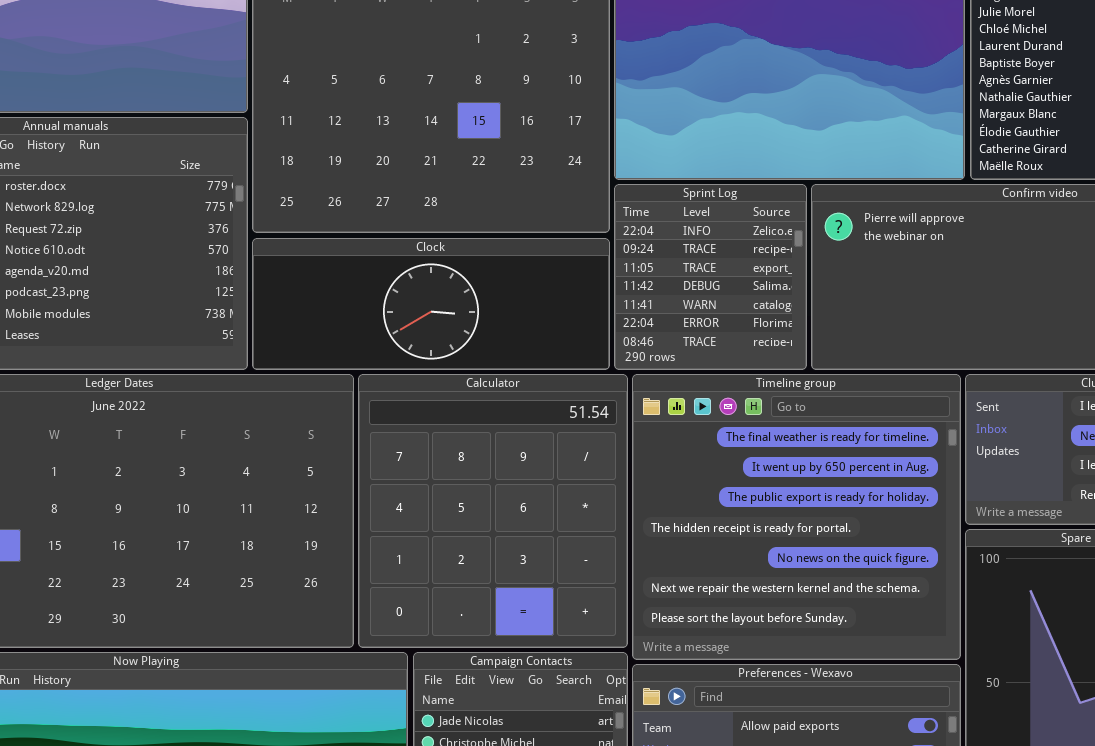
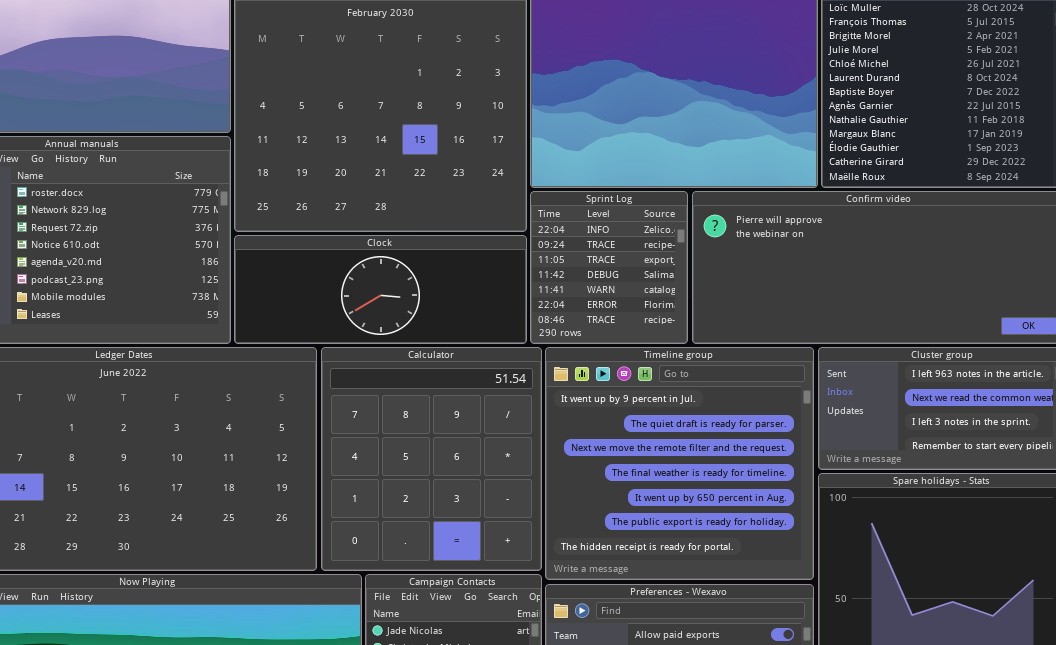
Timeline group: [632,374,961,660] -> [545,347,814,580], scrolled up 3 rows

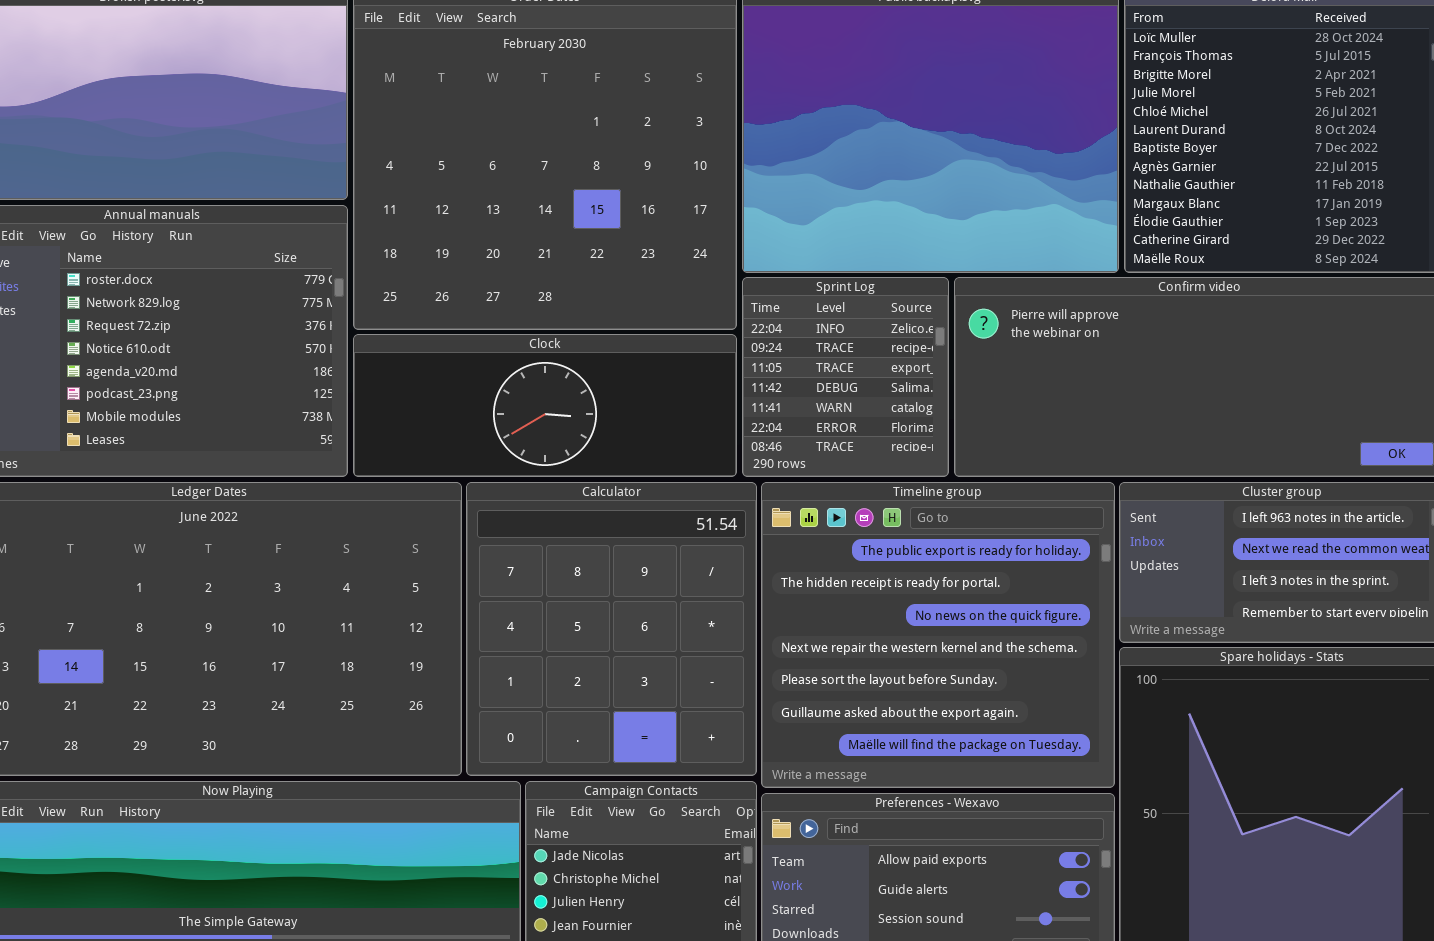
Timeline group: [545,347,814,580] -> [761,482,1115,788], scrolled down 5 rows

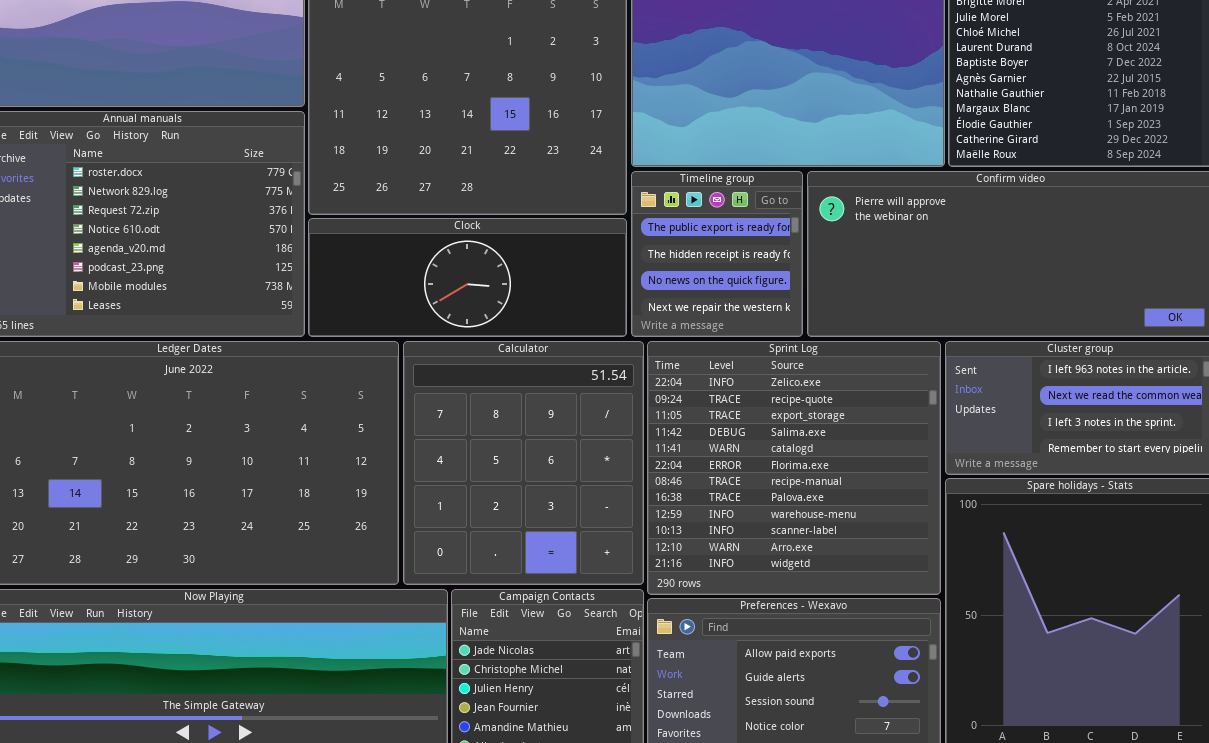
Sprint Log: [742,277,949,477] -> [647,341,941,595], moved, resized
Timeline group: [761,482,1115,788] -> [631,171,803,337], moved, resized

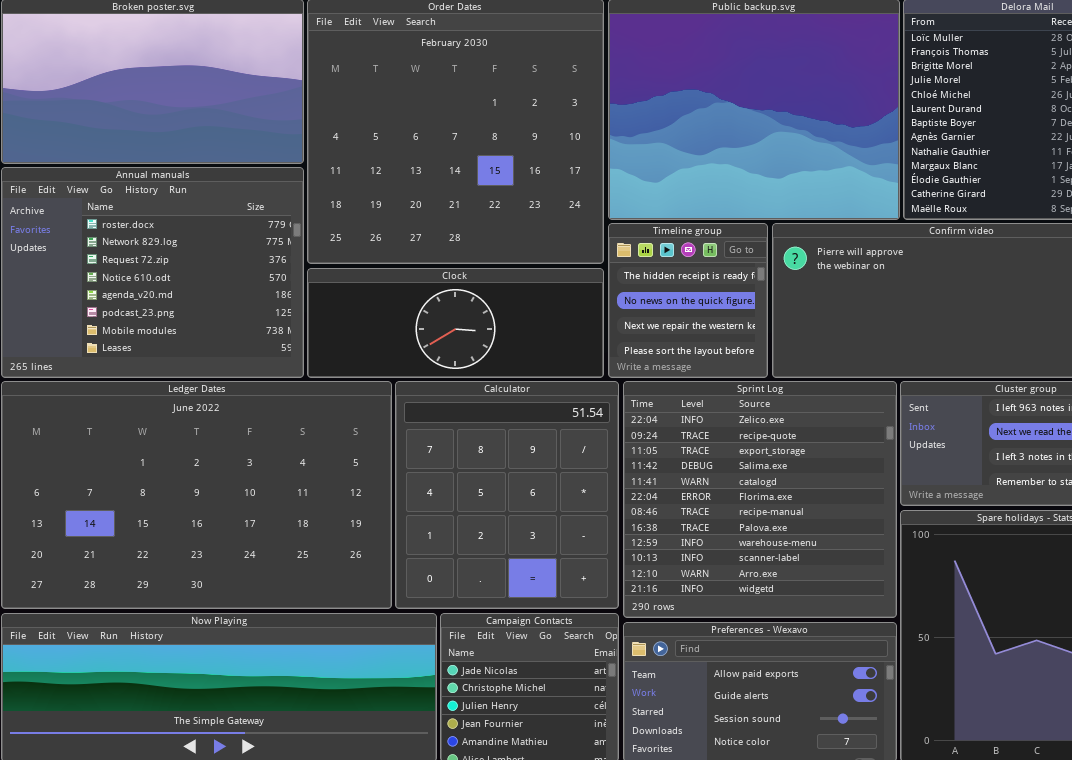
Timeline group: [631,171,803,337] -> [608,223,768,378], scrolled down 1 row

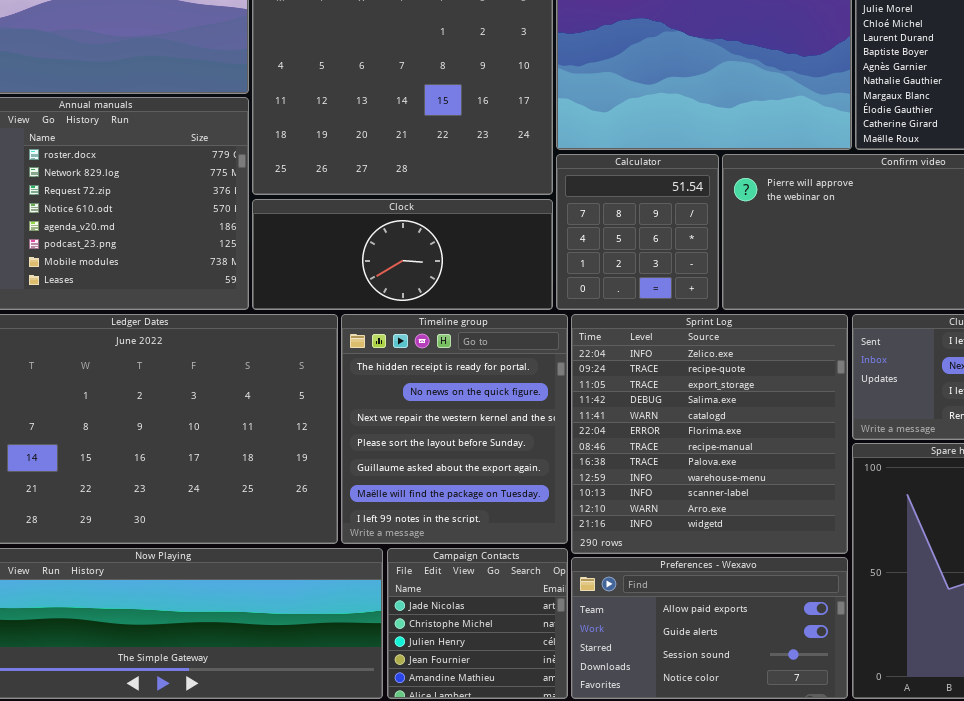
Timeline group: [608,223,768,378] -> [341,314,568,544], moved, resized
Calculator: [395,381,619,609] -> [556,154,719,310], moved, resized

